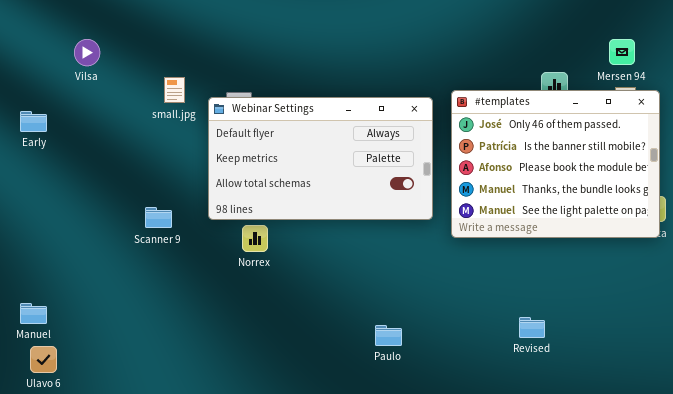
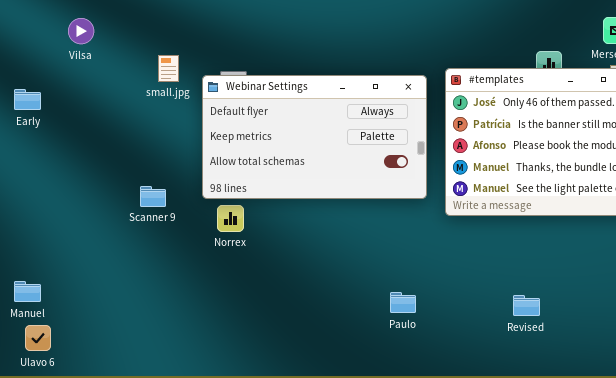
Norrex: [242,225,268,252] -> [217,205,244,232], moved
Paulo: [375,325,402,346] -> [390,292,416,313], moved

